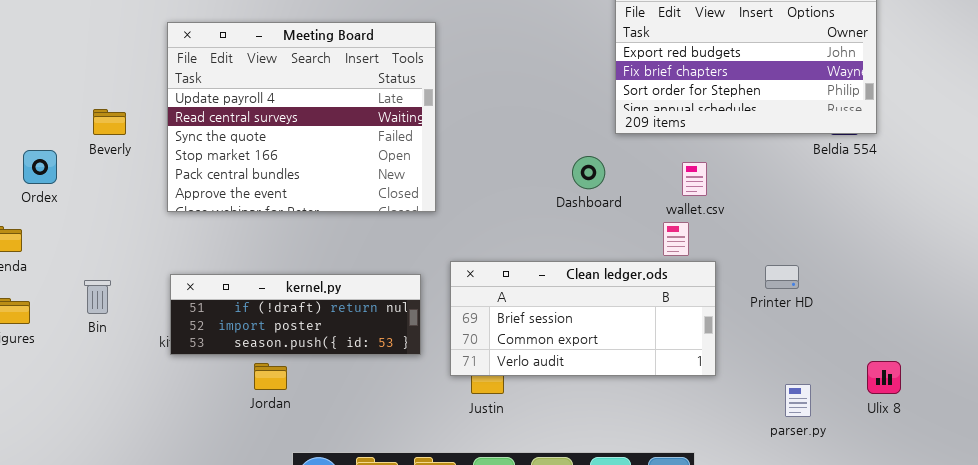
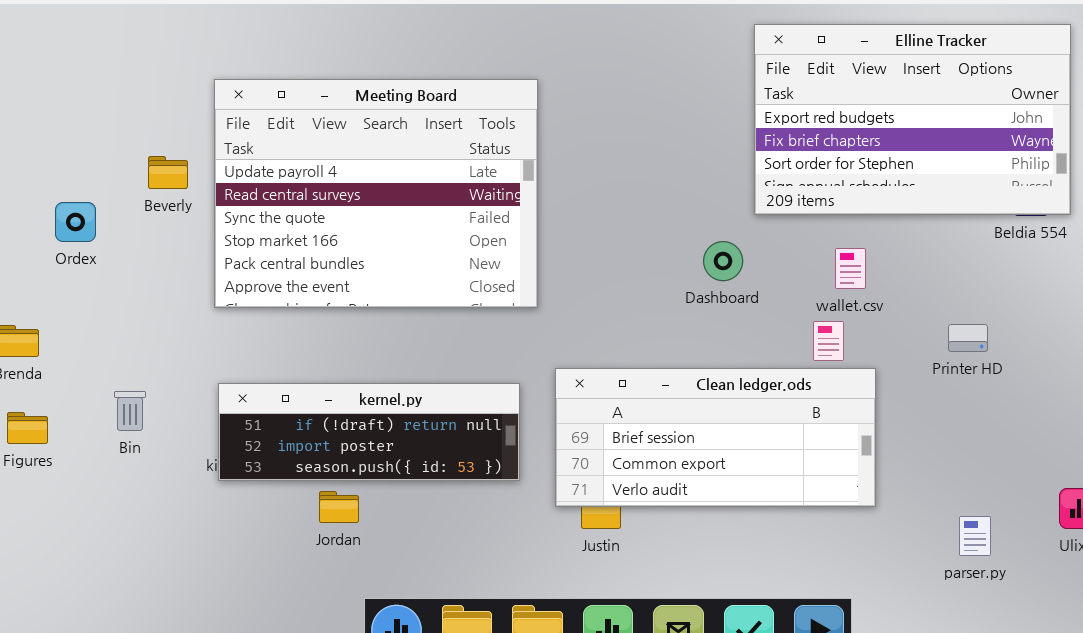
Beverly: [93,109,126,135] -> [148,156,188,189], moved
Ordex: [23,150,57,184] -> [55,202,96,242], moved
Printer HD: [765,265,799,289] -> [948,324,988,352], moved

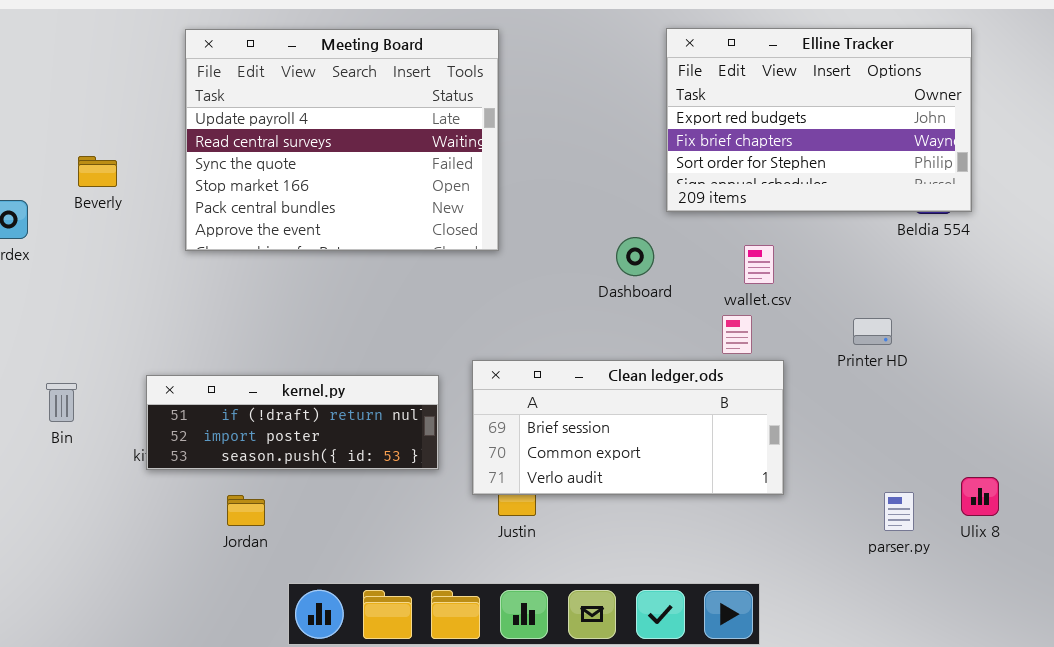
Meeting Board: [214,79,538,308] -> [185,29,499,251], moved
Jordan: [319,491,359,523] -> [227,495,265,526], moved
parser.py: [959,516,991,556] -> [884,492,914,531], moved

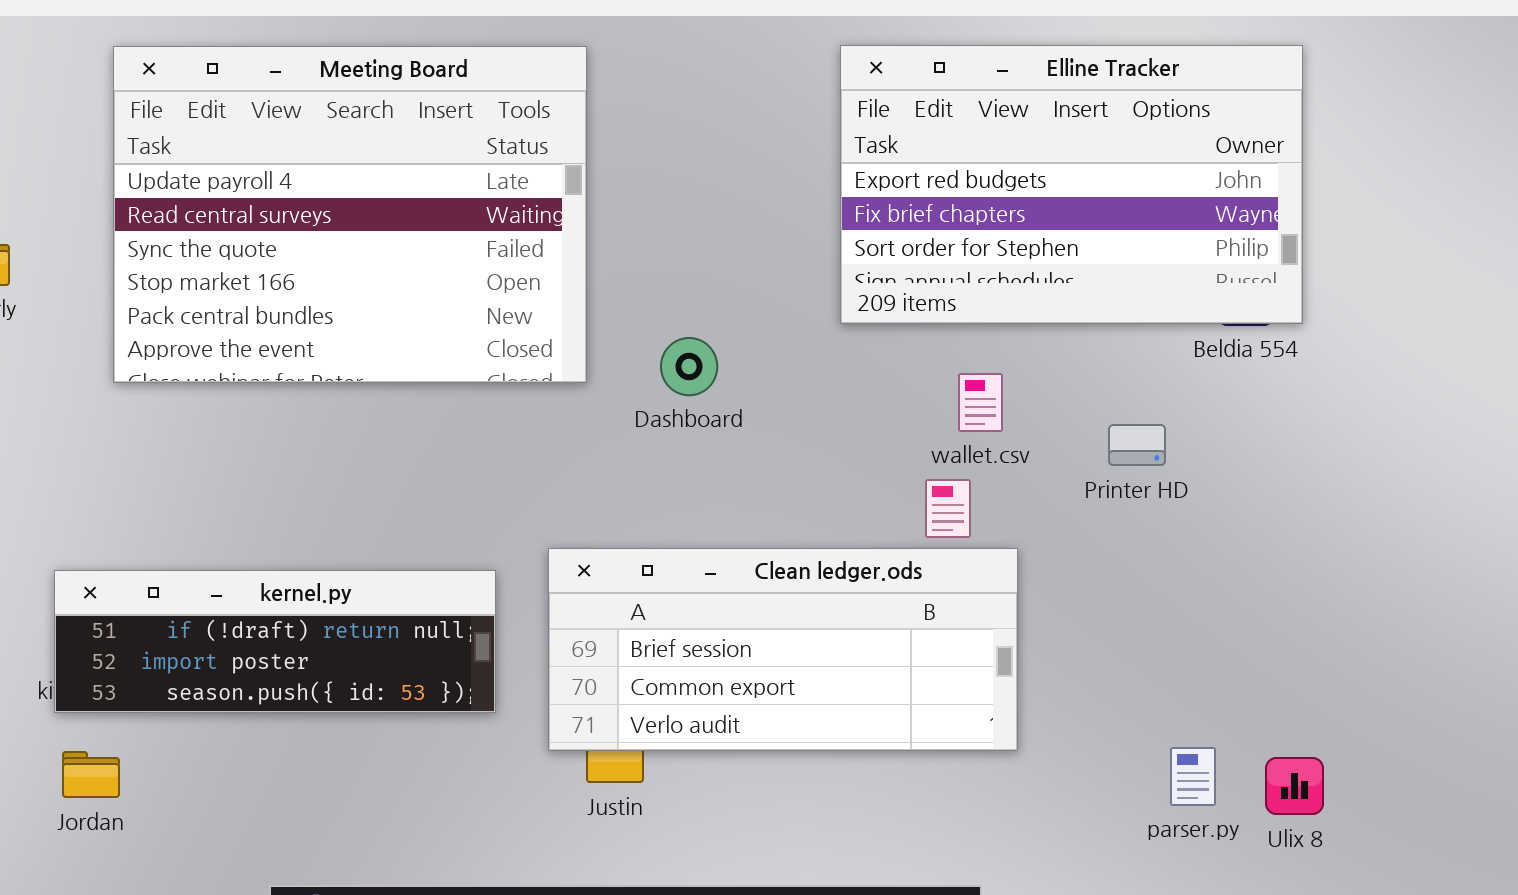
Dashboard: [616,237,654,276] -> [660,337,718,396], moved
Printer HD: [853,318,892,345] -> [1108,424,1166,466], moved
Ulix 8: [961,477,999,516] -> [1265,757,1324,815], moved
Jordan: [227,495,265,526] -> [62,751,120,798], moved

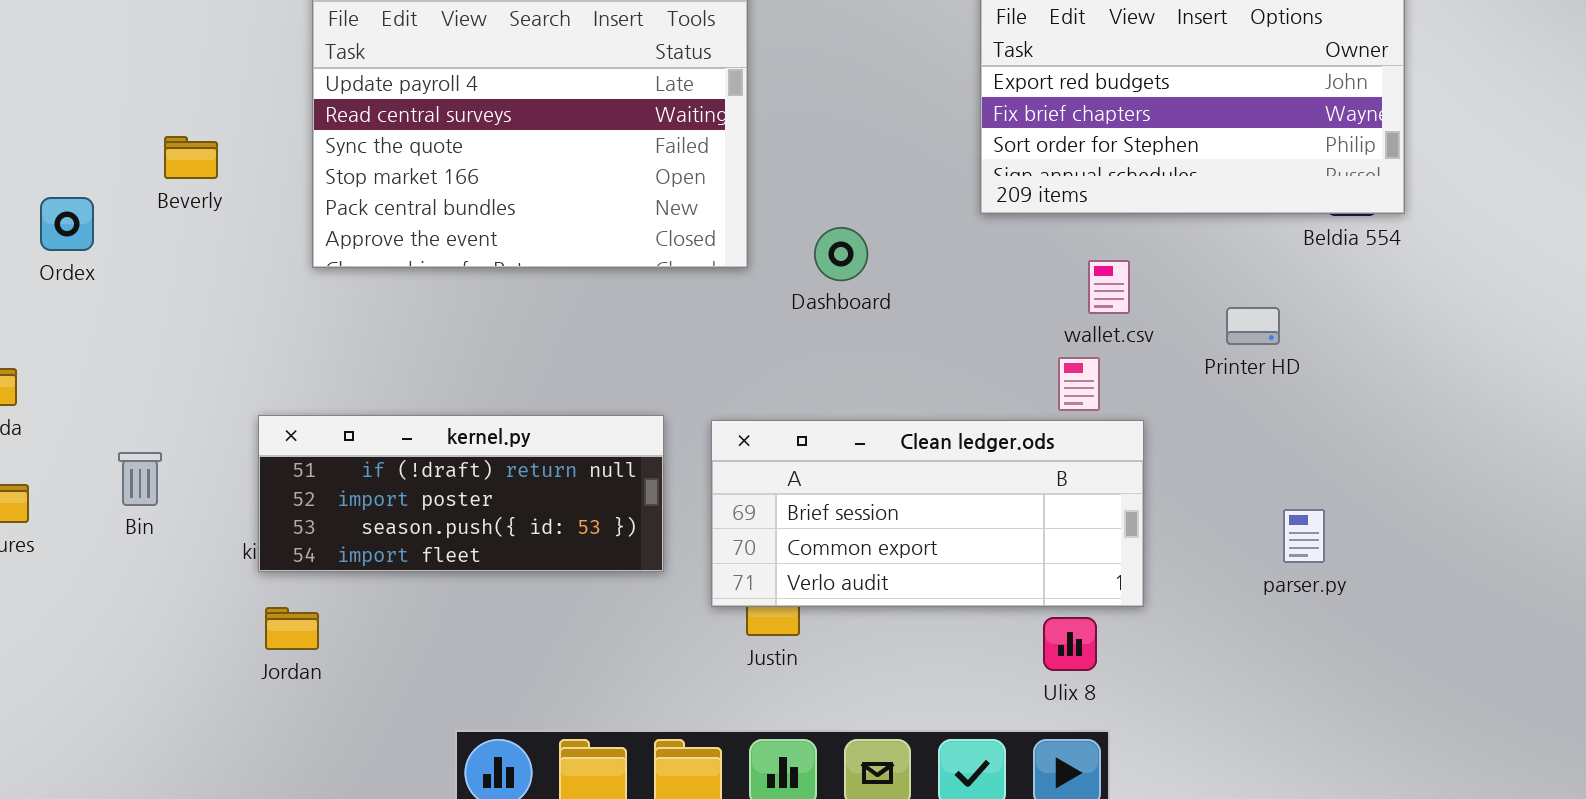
kernel.py: [54,570,496,713] -> [258,415,664,572], resized
parser.py: [1170,747,1216,806] -> [1283,509,1325,563], moved
Ulix 8: [1265,757,1324,815] -> [1043,617,1097,671], moved

